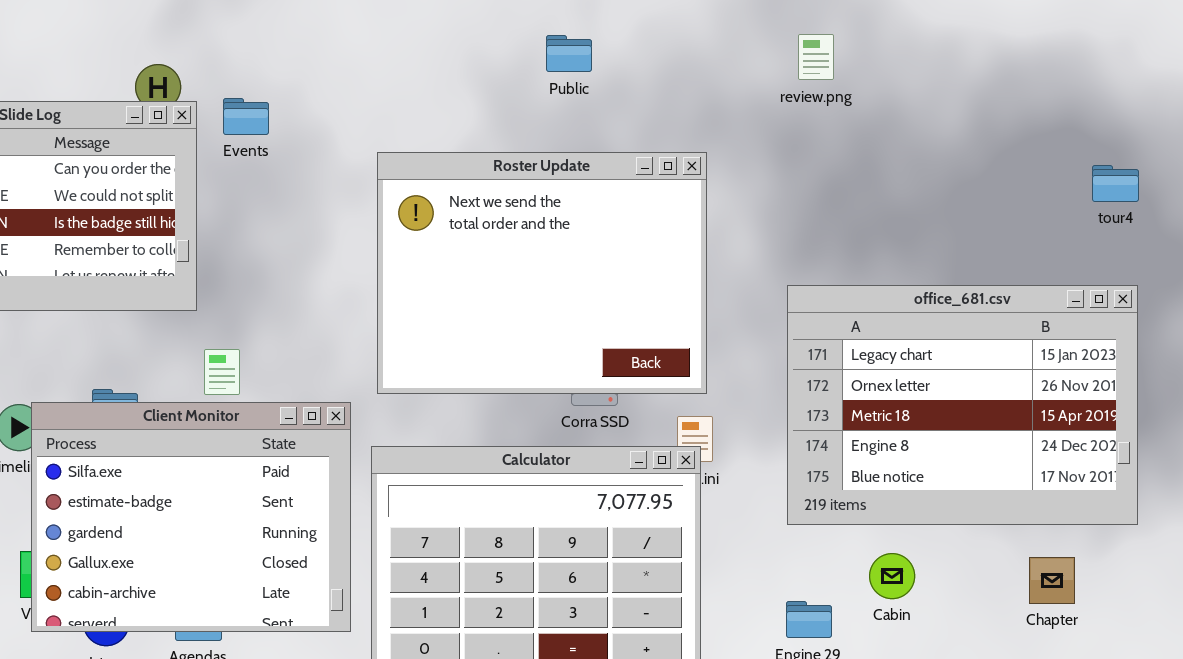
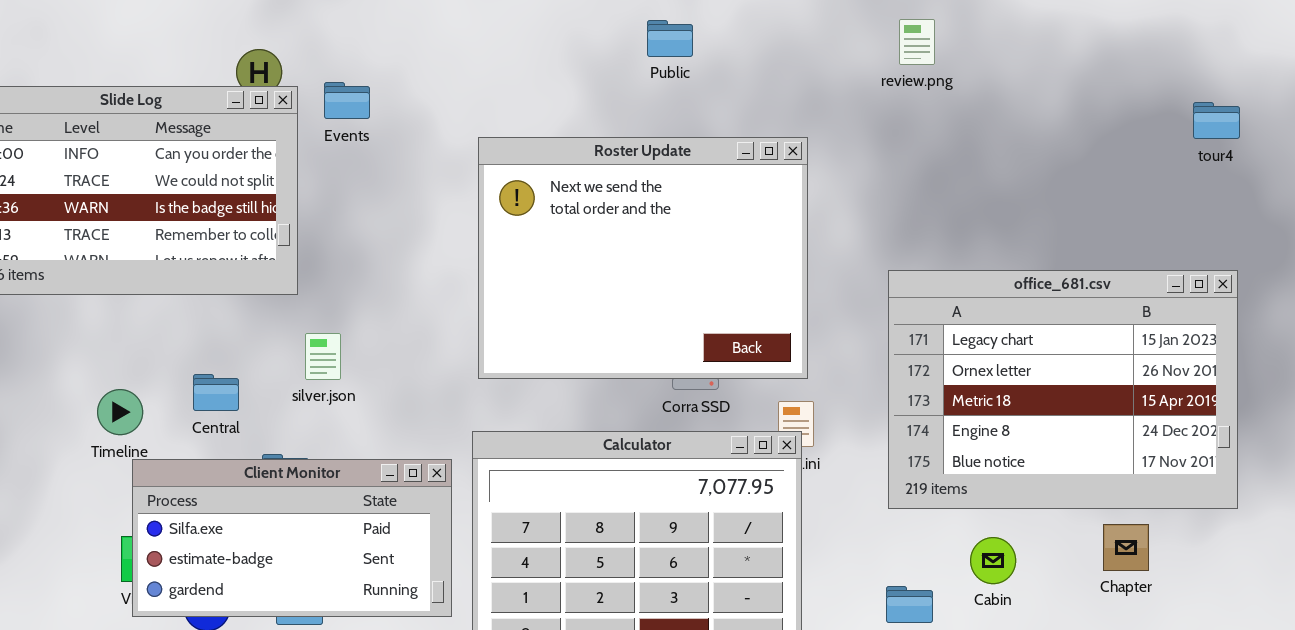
tour4: [1092,165,1139,202] -> [1193,102,1240,139], moved
Client Monitor: [31,402,351,632] -> [132,459,452,617], resized
Chapter: [1029,557,1075,604] -> [1103,524,1149,571], moved

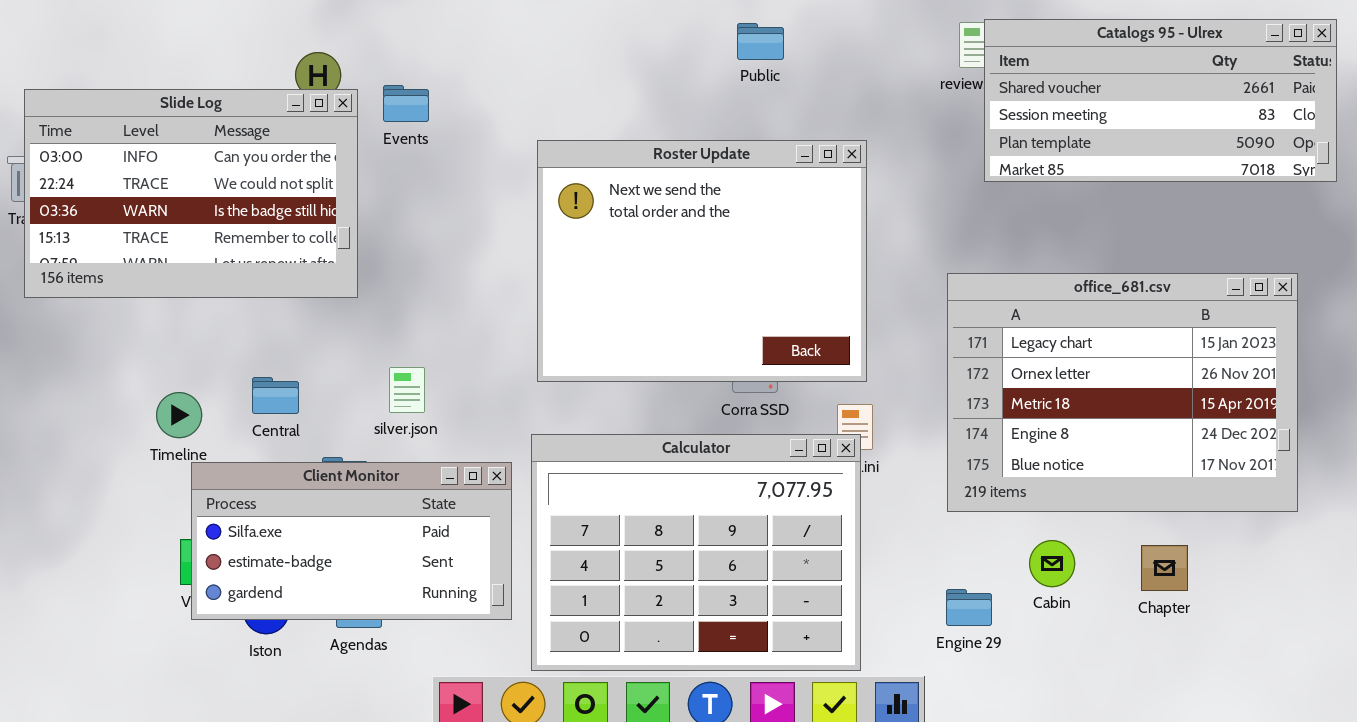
Catalogs 95 - Ulrex: none -> [984,19,1337,182], opened
Public: [647,20,693,57] -> [737,23,784,60], moved
silver.json: [305,333,341,380] -> [389,367,425,413], moved
Chapter: [1103,524,1149,571] -> [1141,545,1188,591], moved

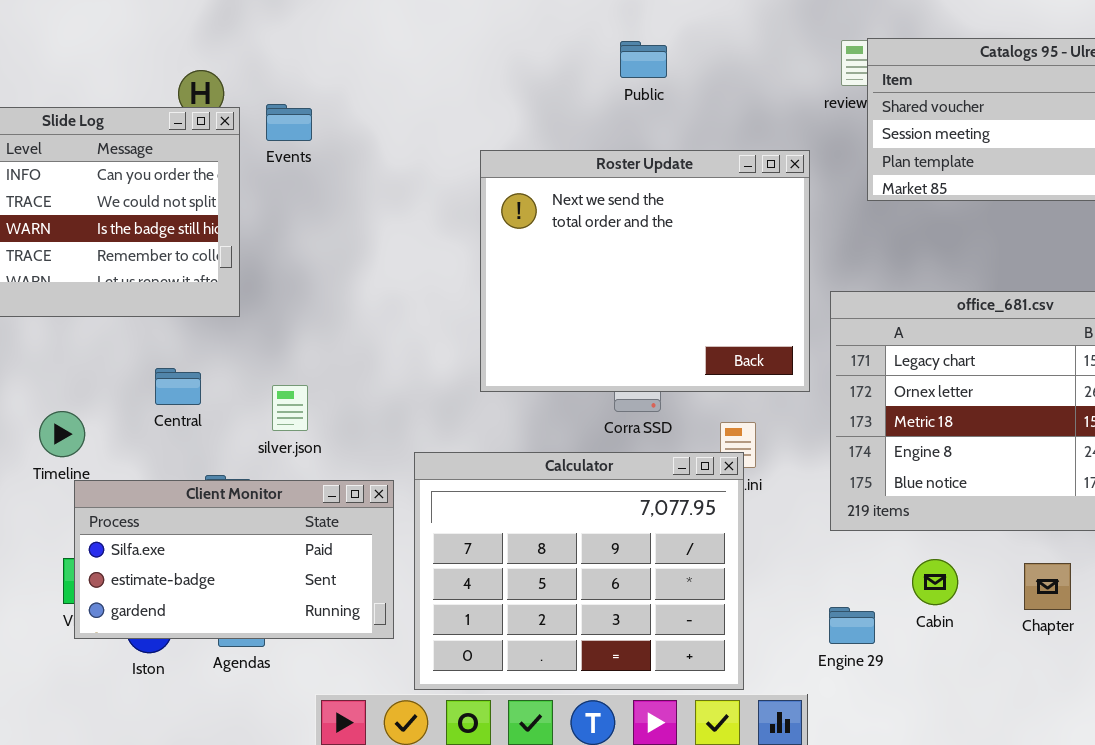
Roster Update: [537,140,867,382] -> [480,150,810,392], moved
Central: [252,377,299,414] -> [155,368,201,405], moved

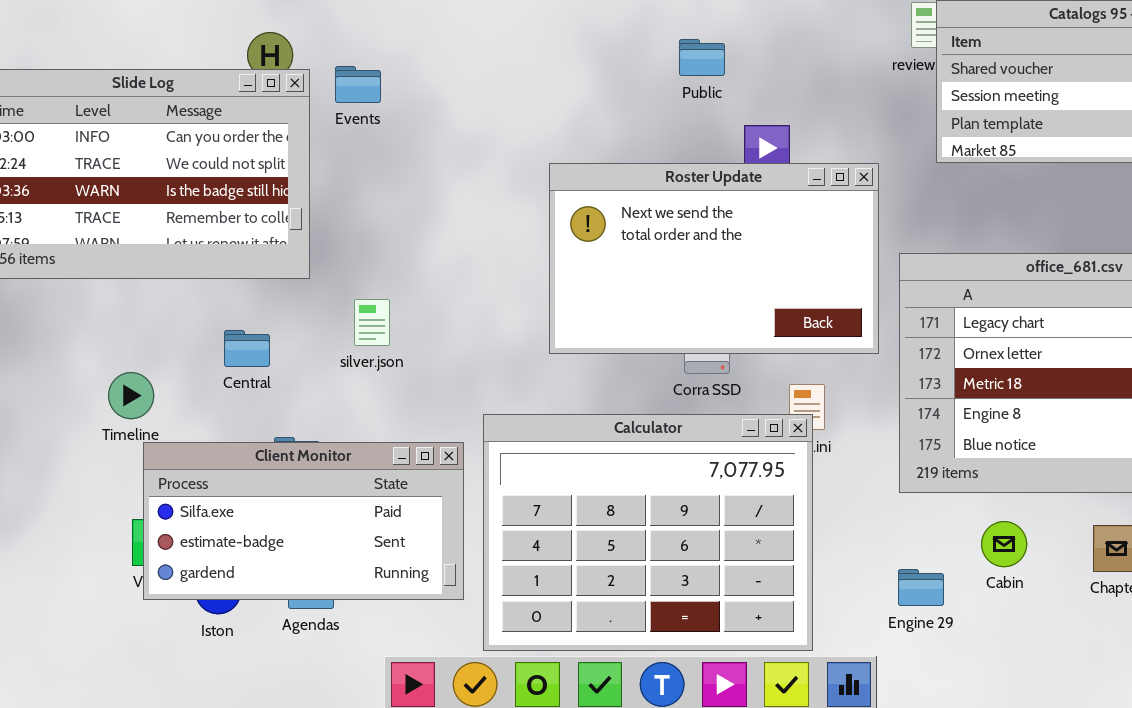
Public: [620,41,667,78] -> [679,39,725,76], moved
Roster Update: [480,150,810,392] -> [549,163,879,354], resized
silver.json: [272,385,308,431] -> [354,299,390,346], moved

